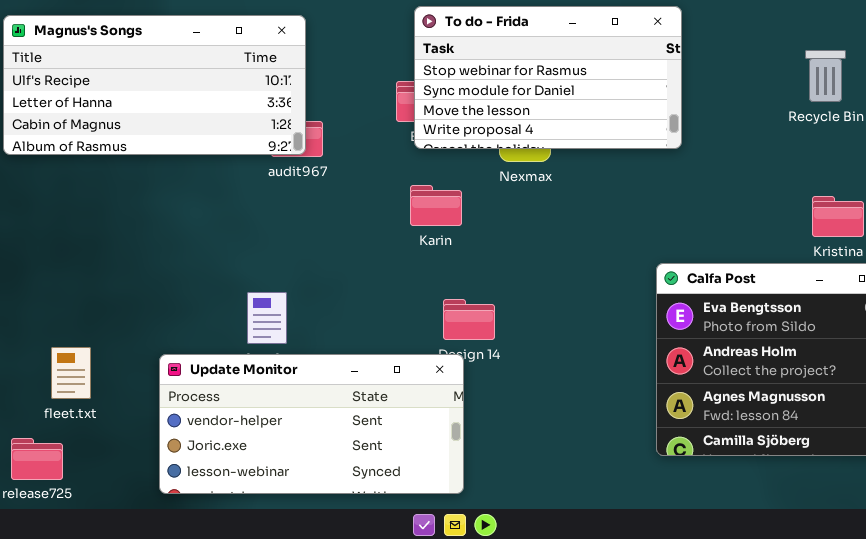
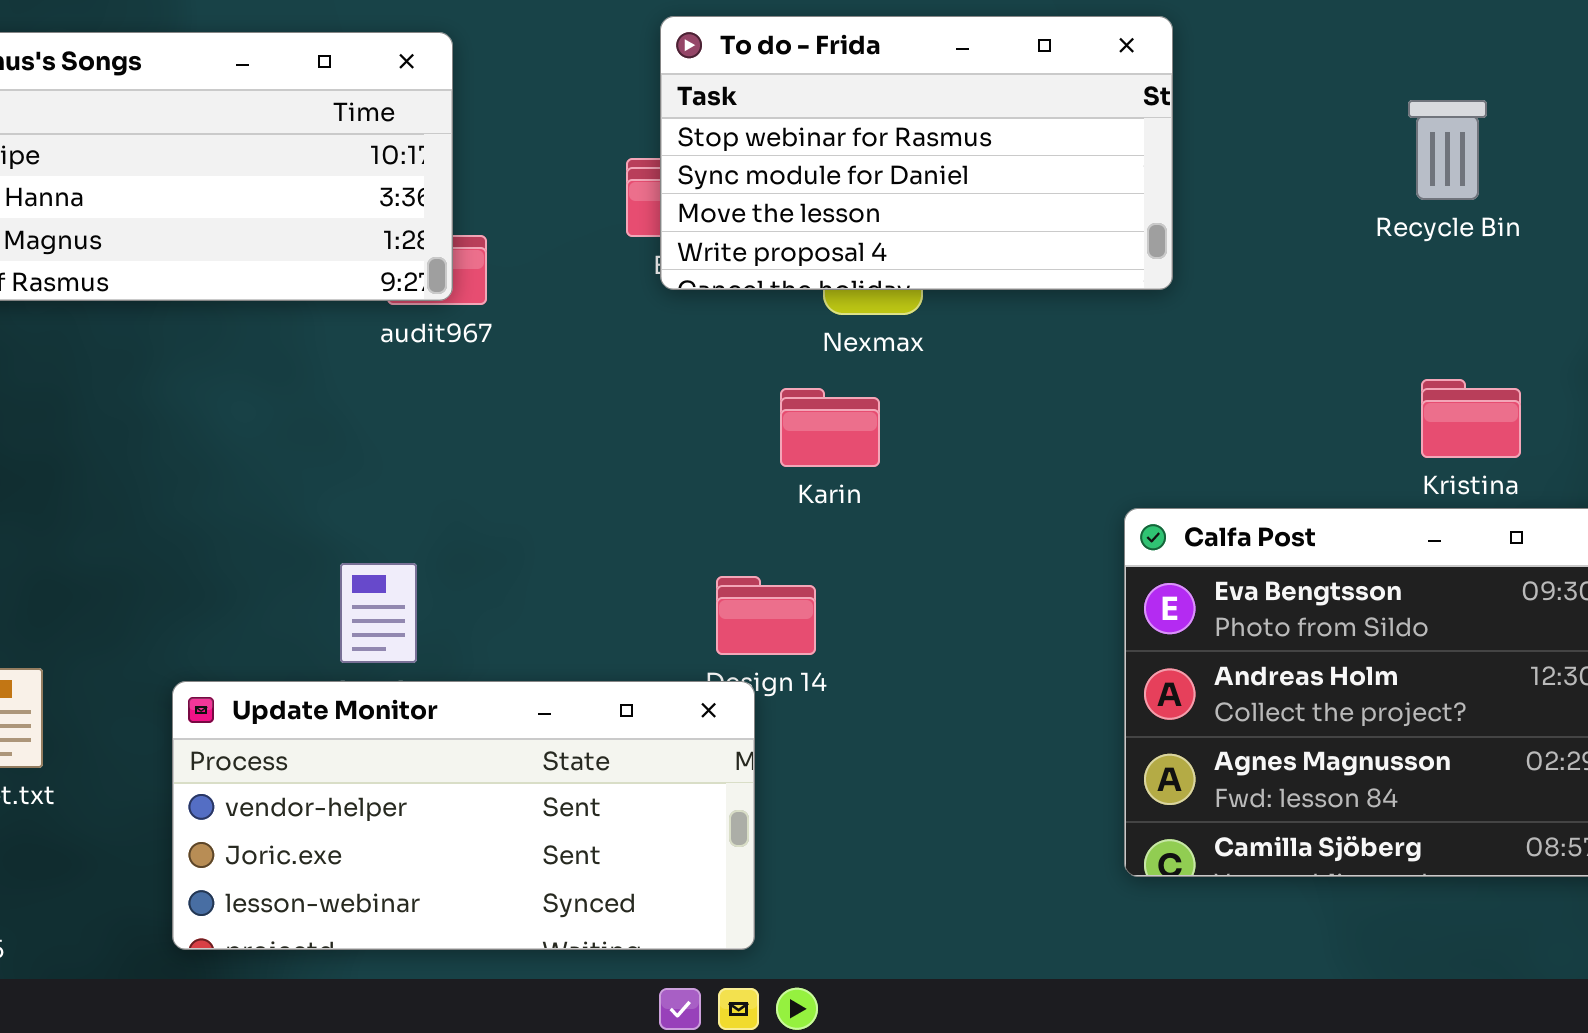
Karin: [410,185,462,226] -> [780,388,880,467], moved

